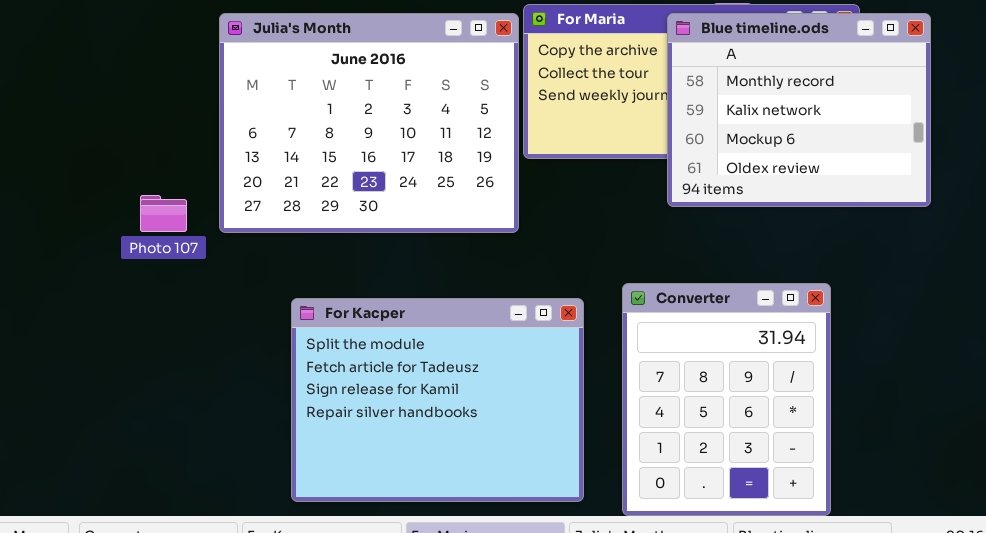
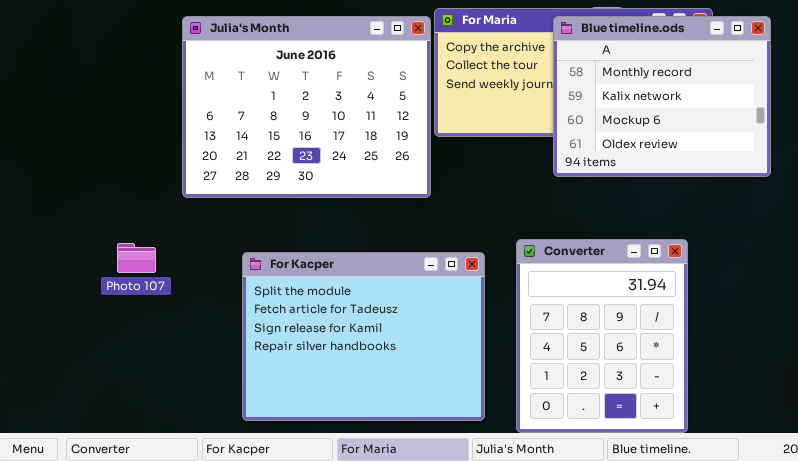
Photo 107: [140,195,187,232] -> [117,243,156,273], moved

